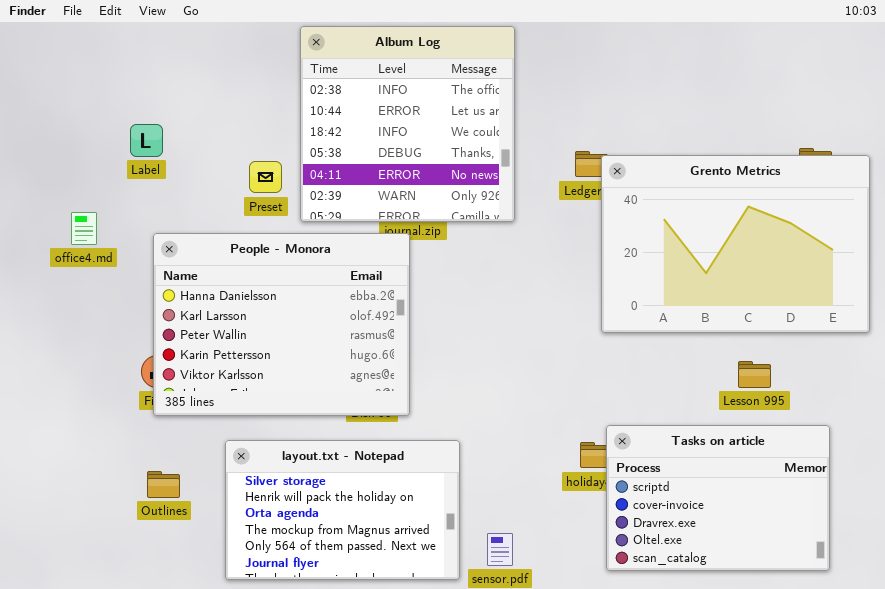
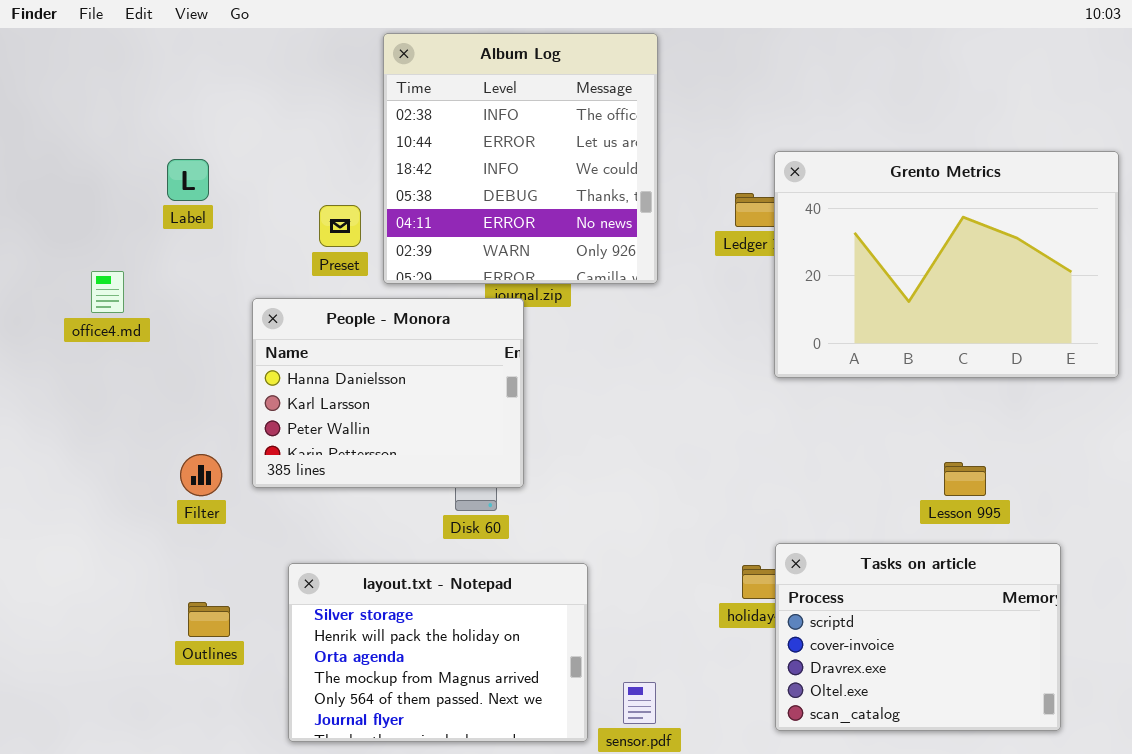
Grento Metrics: [601,155,870,333] -> [774,151,1119,378], moved
People - Monora: [153,233,410,416] -> [252,298,524,488], resized

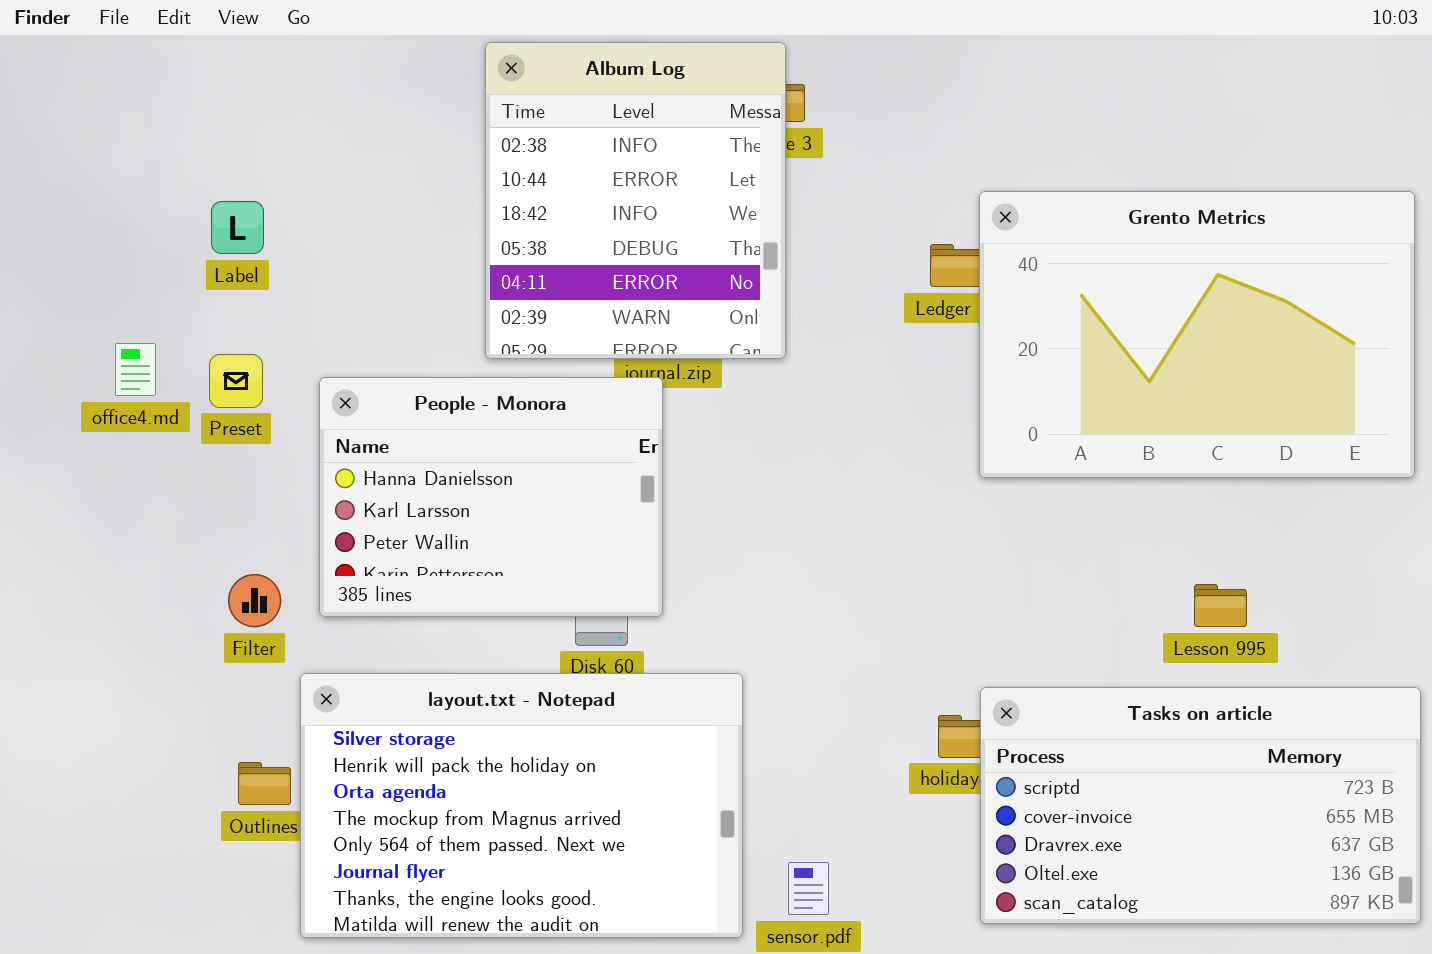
Album Log: [383,33,658,284] -> [485,42,786,359], resized
Preset: [319,205,361,247] -> [209,354,263,408], moved
Tasks on article: [775,543,1061,731] -> [980,687,1421,924], resized
layout.txt - Notepad: [288,563,588,742] -> [300,673,743,938], resized

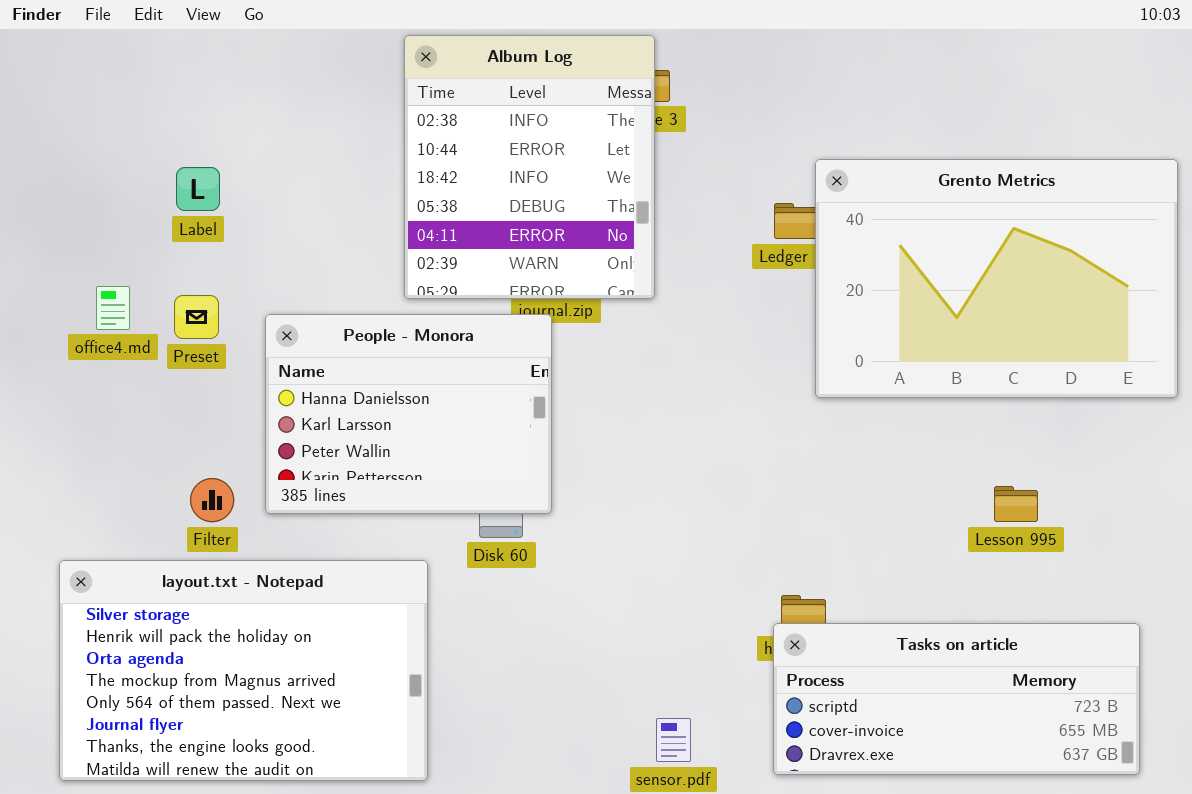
layout.txt - Notepad: [300,673,743,938] -> [59,560,428,781], moved
Tasks on article: [980,687,1421,924] -> [773,623,1140,775], moved, resized

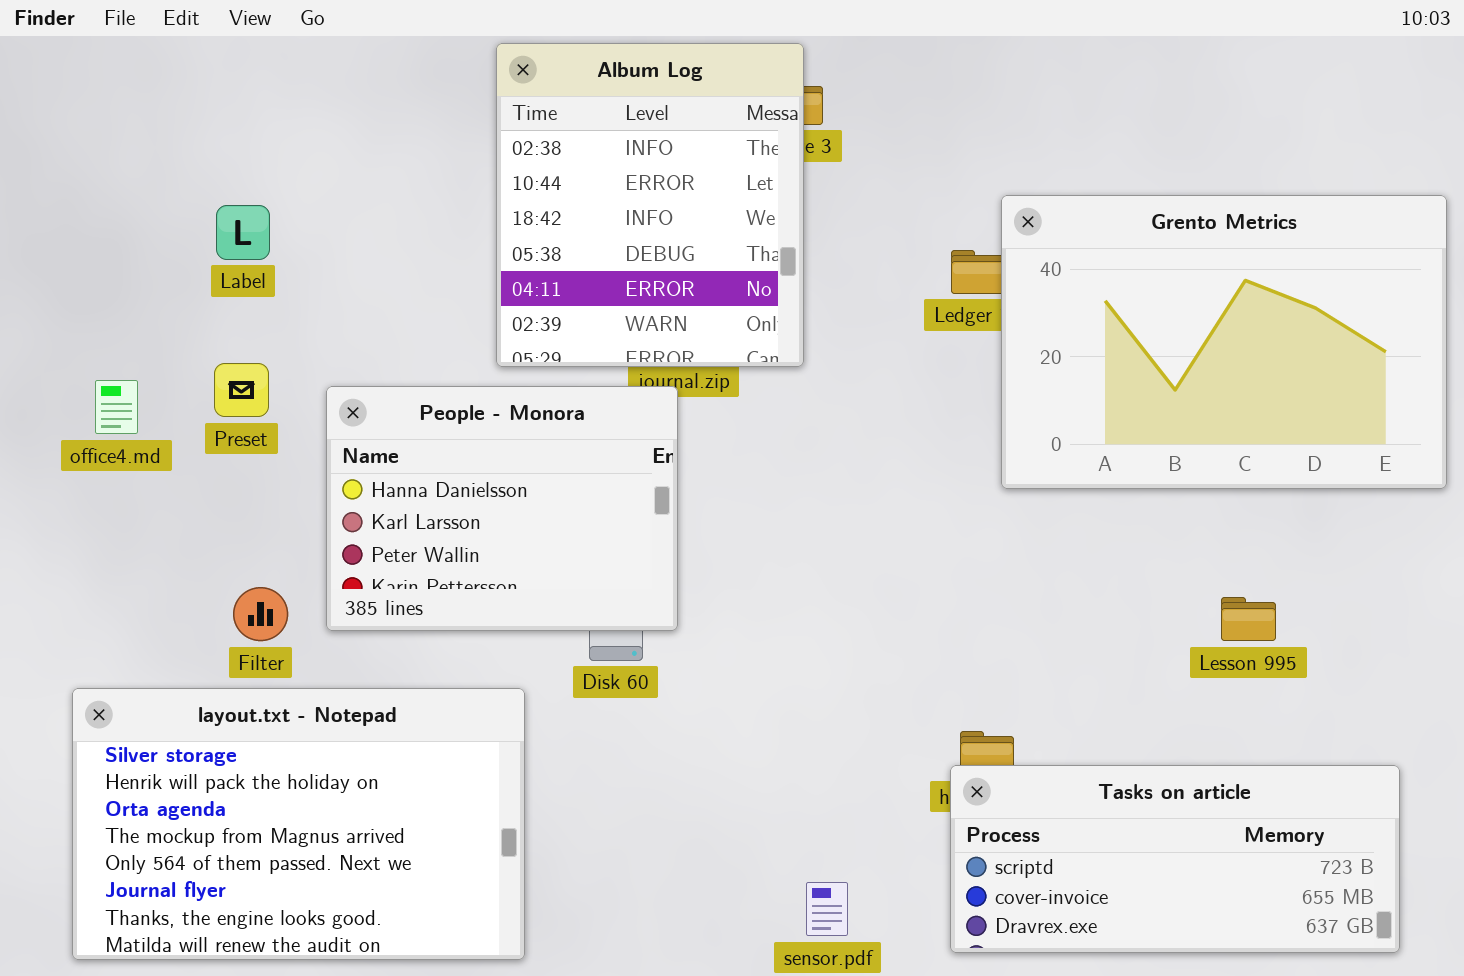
office4.md: [96,286,130,330] -> [95,380,138,434], moved

